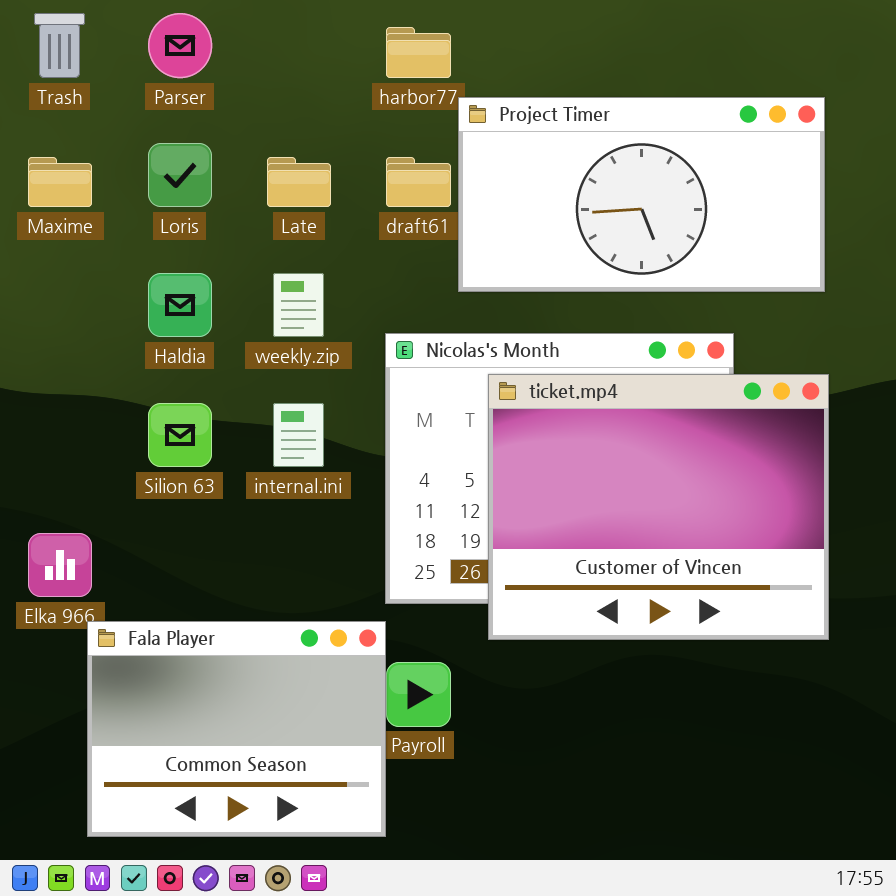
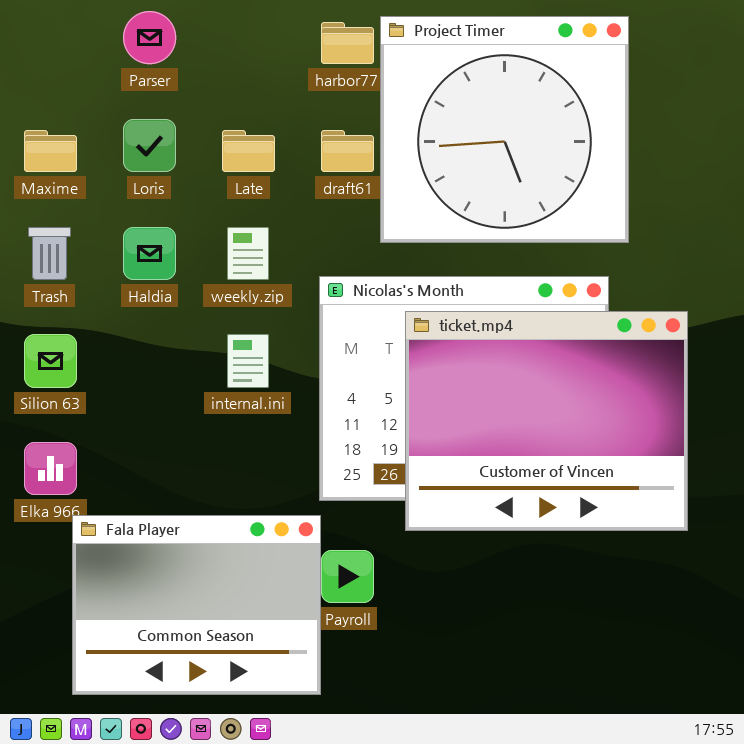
Trash: [34,13,85,78] -> [28,227,71,280], moved
Project Timer: [458,97,825,292] -> [380,16,629,243], resized
Silion 63: [148,403,212,467] -> [24,334,77,388], moved

